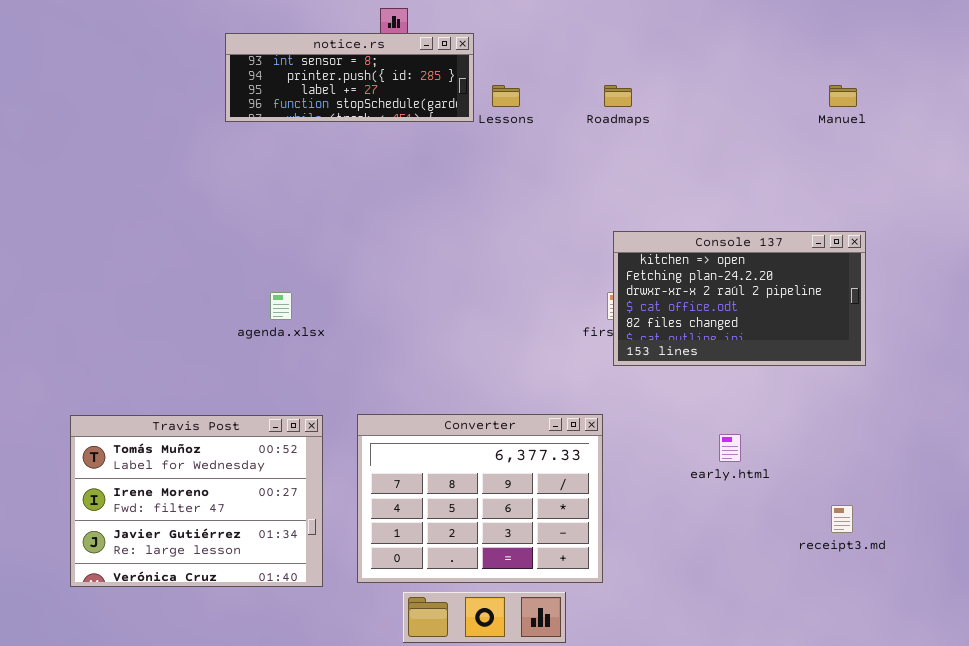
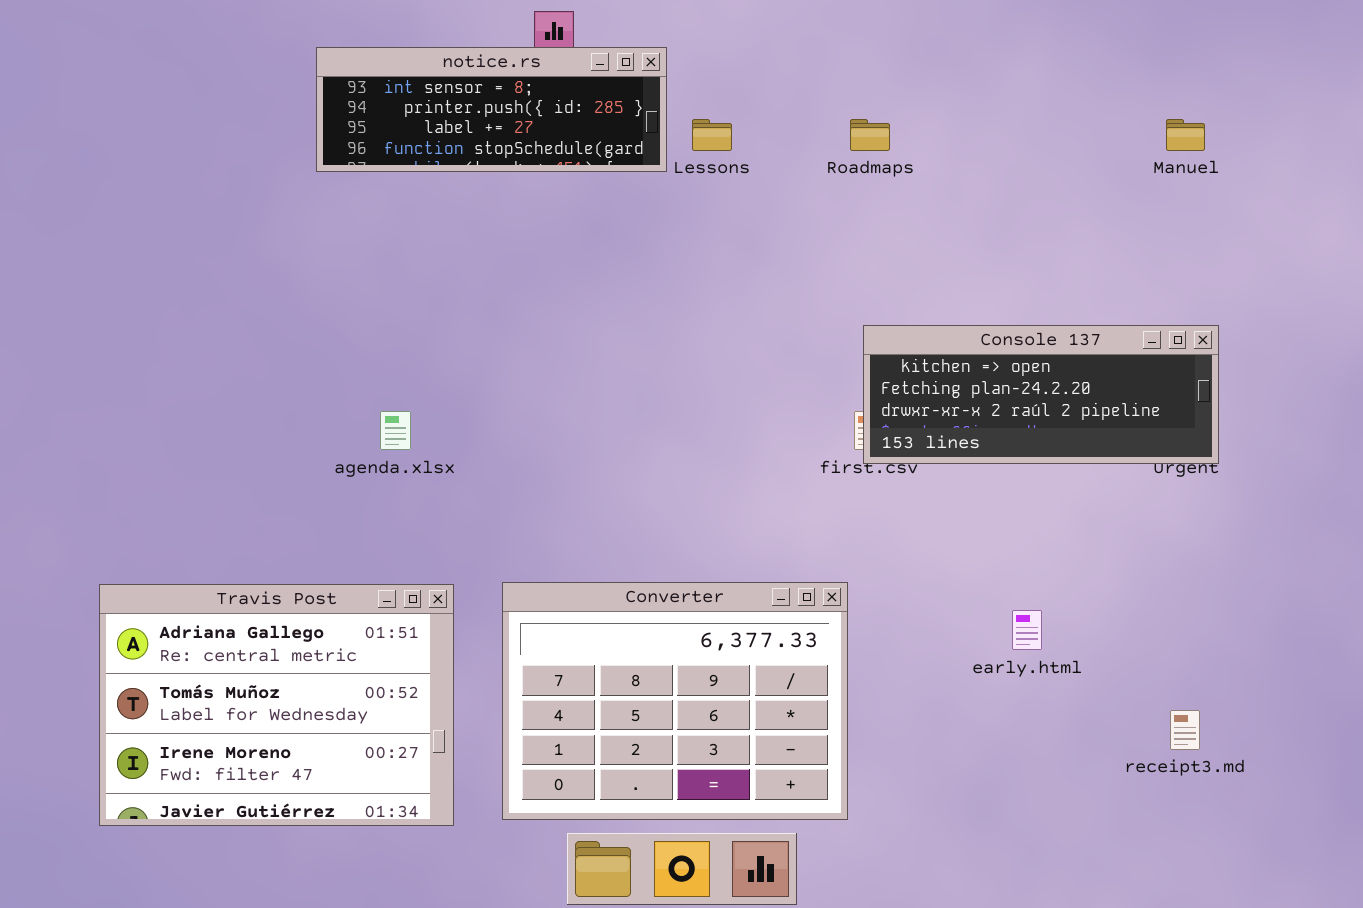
Console 137: [613,231,866,366] -> [863,325,1219,464], resized
Travis Post: [70,415,323,587] -> [99,584,454,826], scrolled up 1 row

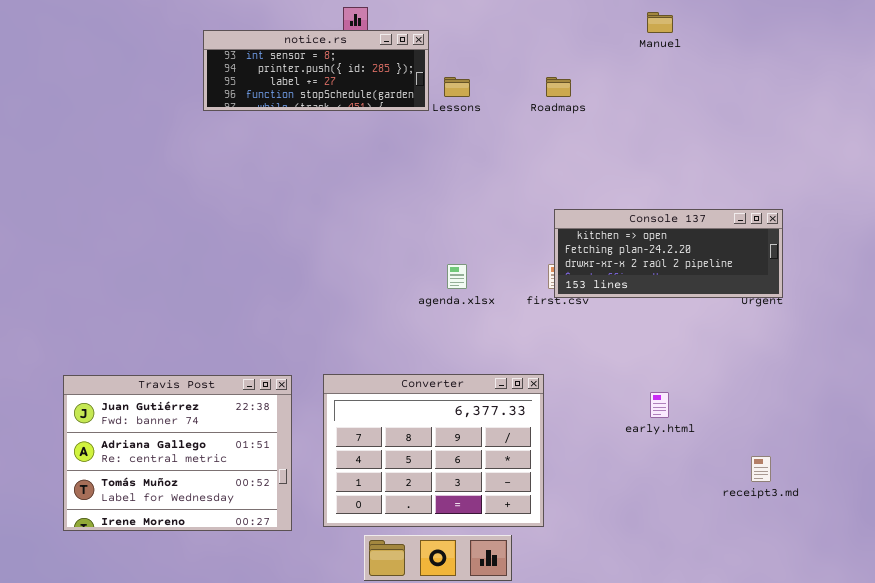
Manuel: [1166,119,1205,151] -> [647,12,673,33], moved
agenda.xlsx: [380,411,411,450] -> [447,264,467,289], moved
Travis Post: [99,584,454,826] -> [63,375,292,531], scrolled up 1 row

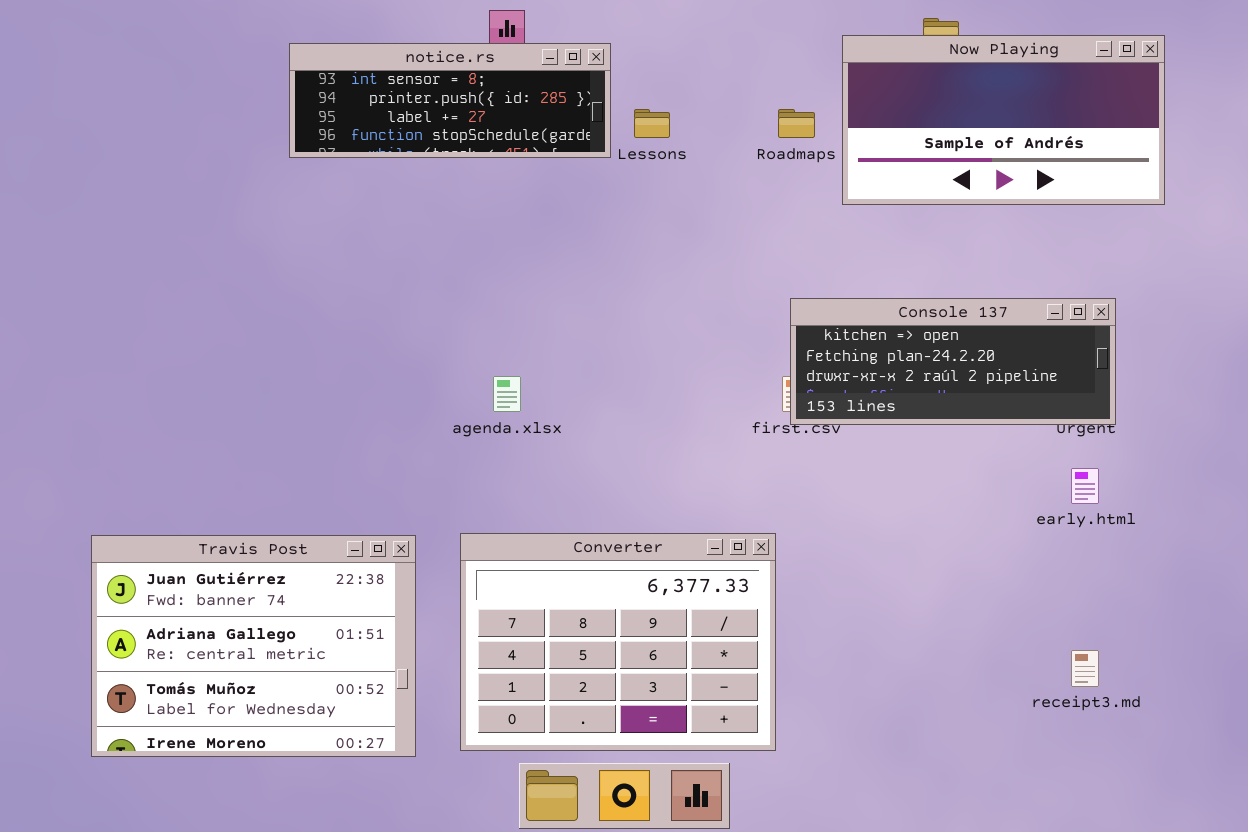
Now Playing: none -> [842,35,1165,205], opened
agenda.xlsx: [447,264,467,289] -> [493,376,521,412], moved
early.html: [650,392,669,418] -> [1071,468,1099,504], moved

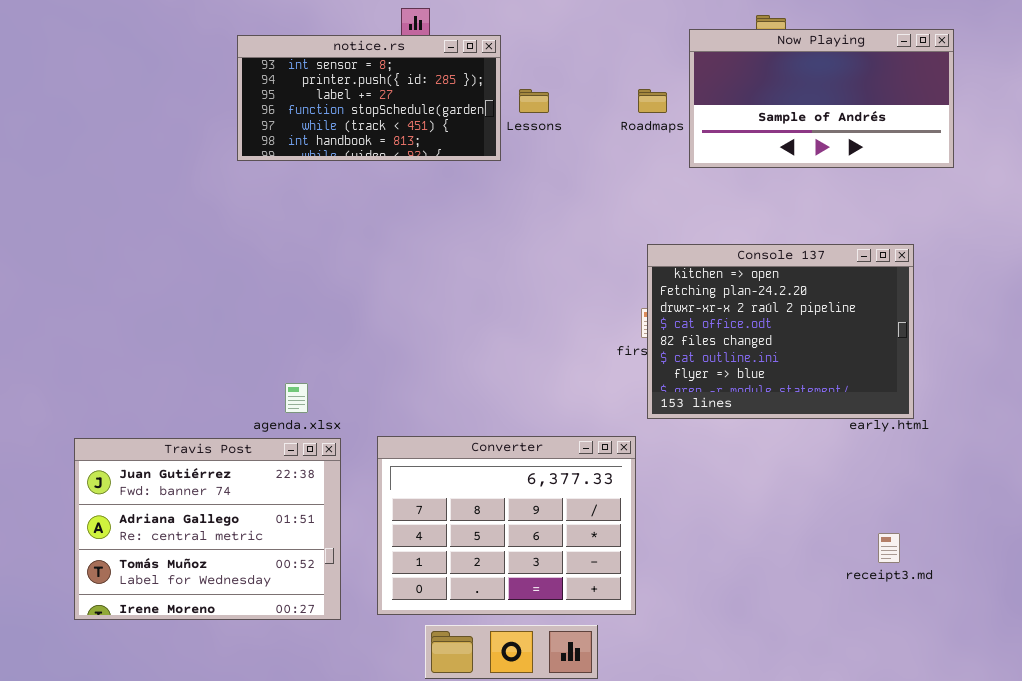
notice.rs: [289,43,611,158] -> [237,35,501,161], resized
Console 137: [790,298,1116,425] -> [647,244,914,419], resized
agenda.xlsx: [493,376,521,412] -> [285,383,308,413], moved

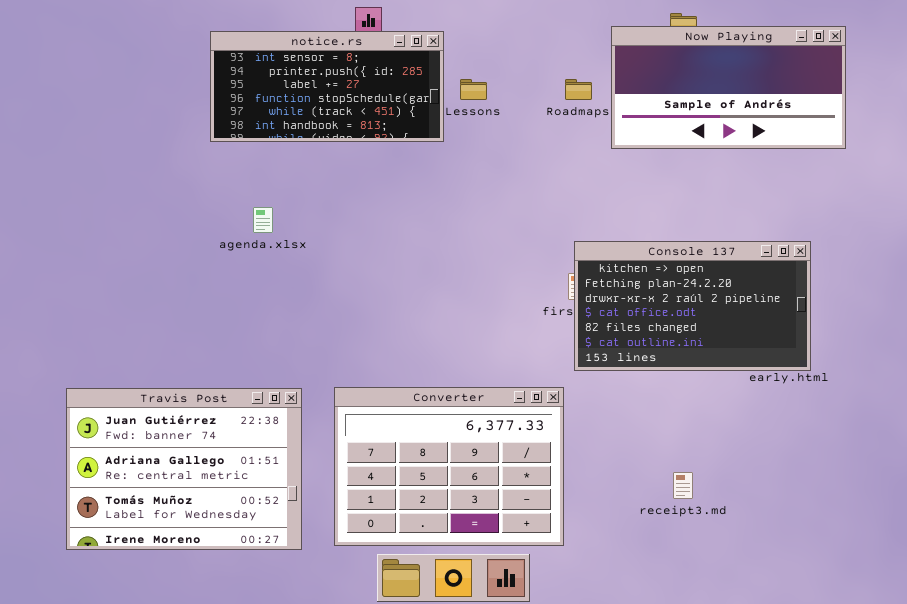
Console 137: [647,244,914,419] -> [574,241,811,371], resized
agenda.xlsx: [285,383,308,413] -> [253,207,273,233], moved
receipt3.md: [878,533,900,563] -> [673,472,693,499], moved

